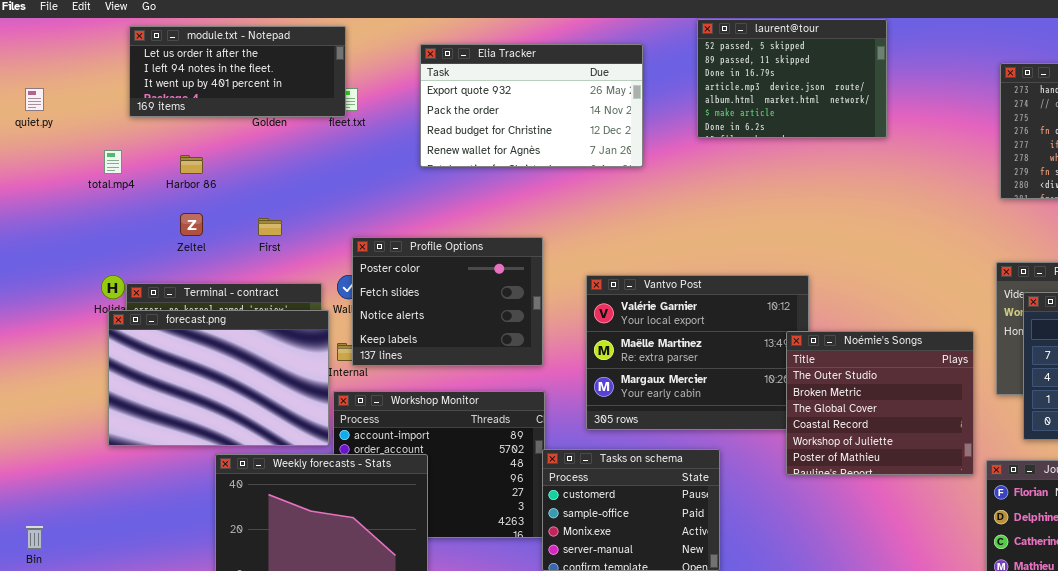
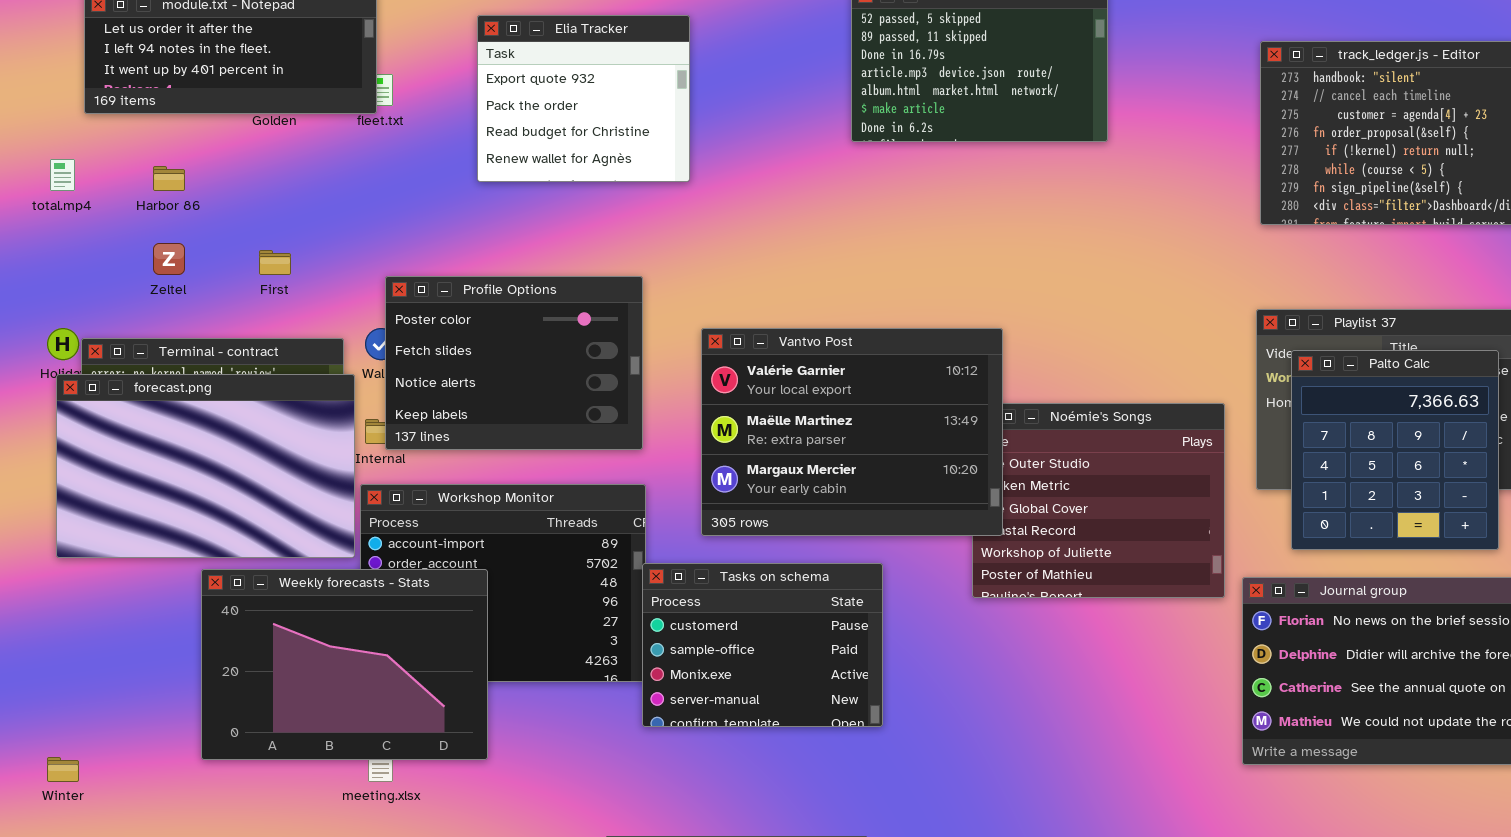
Elia Tracker: [420,44,643,167] -> [477,15,690,182], resized
Vantvo Post: [586,275,809,430] -> [701,328,1003,536], raised

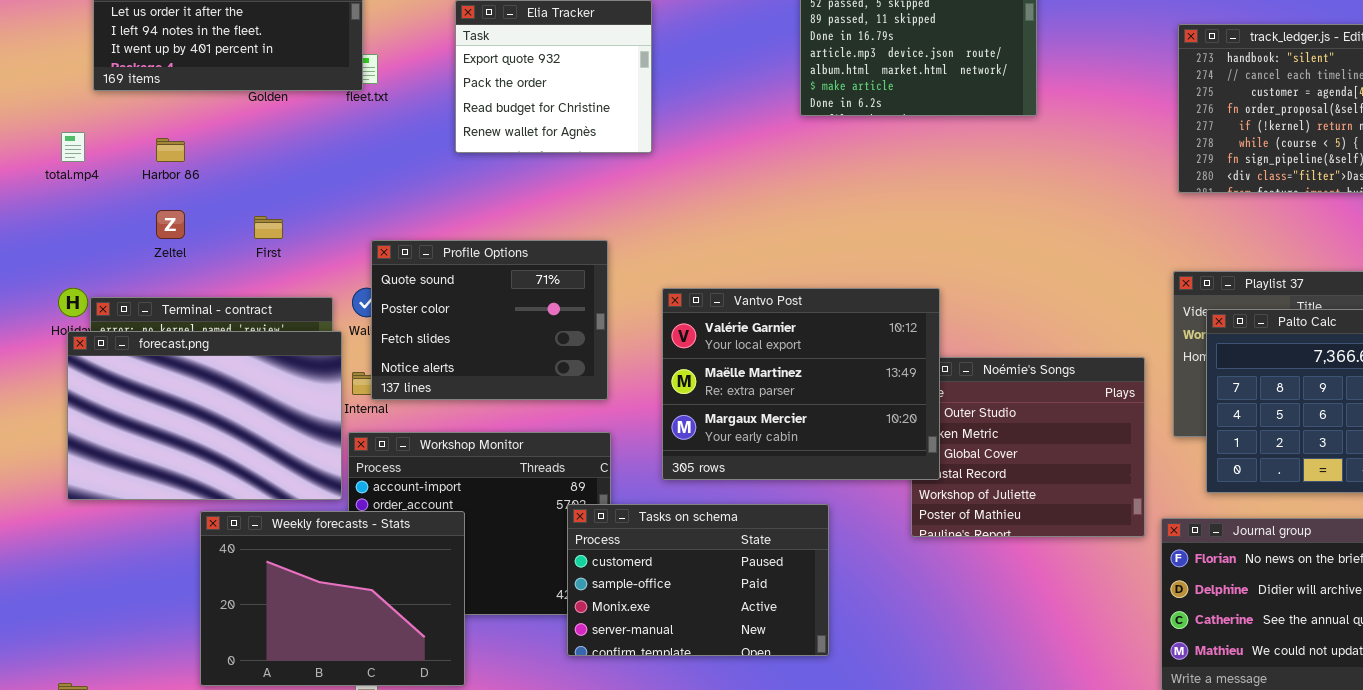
Profile Options: [385,276,643,450] -> [371,240,608,400], scrolled up 1 row
Tasks on schema: [642,563,883,727] -> [567,504,829,656], resized

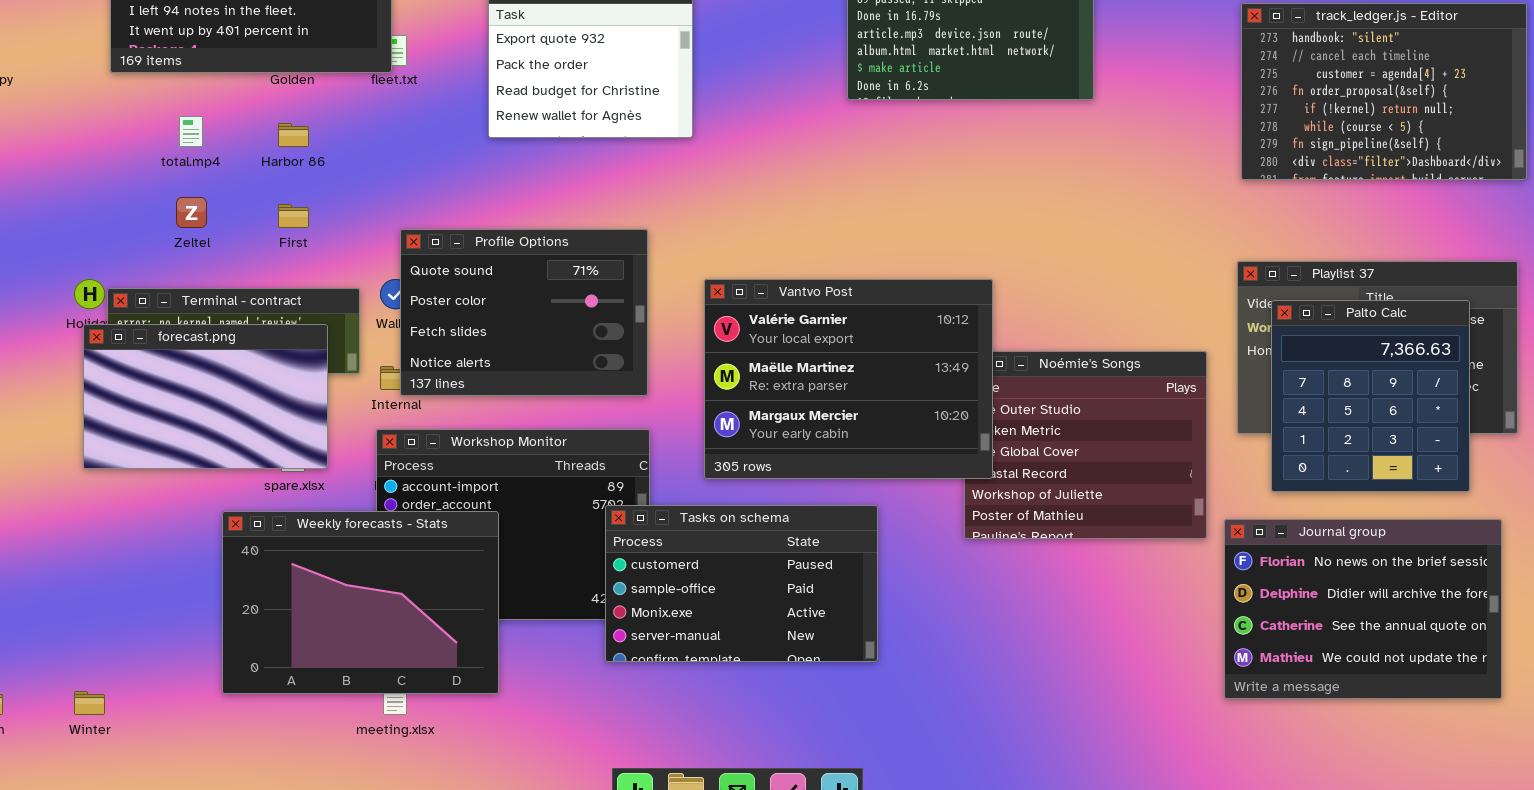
total.mp4: [61,132,85,162] -> [179,116,203,147], moved
Harbor 86: [156,138,185,162] -> [278,123,309,147], moved
forecast.png: [67,331,342,500] -> [83,324,328,469], resized

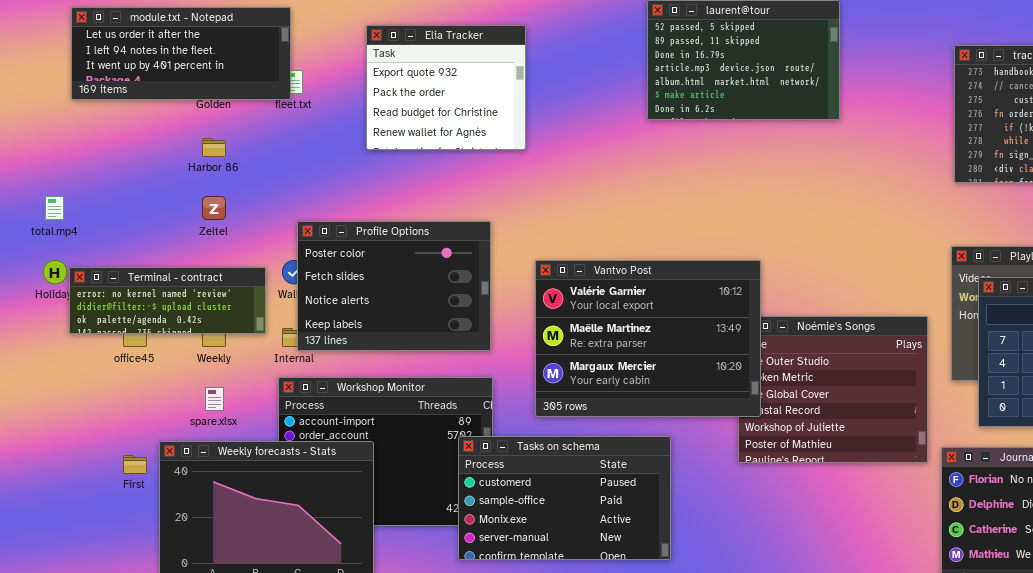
total.mp4: [179,116,203,147] -> [45,196,64,220], moved
Zeltel: [176,197,207,228] -> [202,196,226,220], moved
First: [278,204,309,228] -> [123,455,147,474], moved
Profile Options: [400,229,648,396] -> [297,221,491,351], scrolled down 1 row
forecast.png: [83,324,328,469] -> none, closed

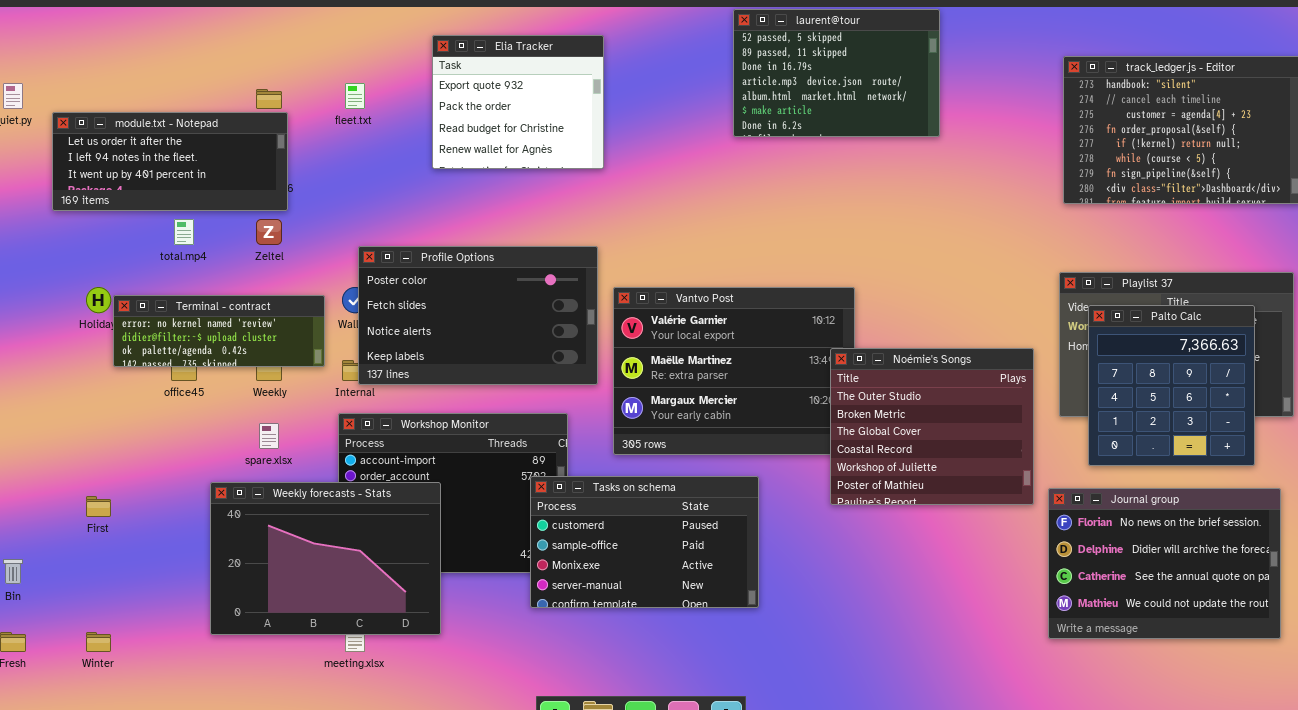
module.txt - Notepad: [71,7,291,100] -> [52,112,288,211], moved
total.mp4: [45,196,64,220] -> [174,219,194,245], moved
Profile Options: [297,221,491,351] -> [358,246,598,385], resized
Noémie's Songs: [738,316,928,463] -> [830,348,1034,505], raised
First: [123,455,147,474] -> [86,496,111,517], moved

